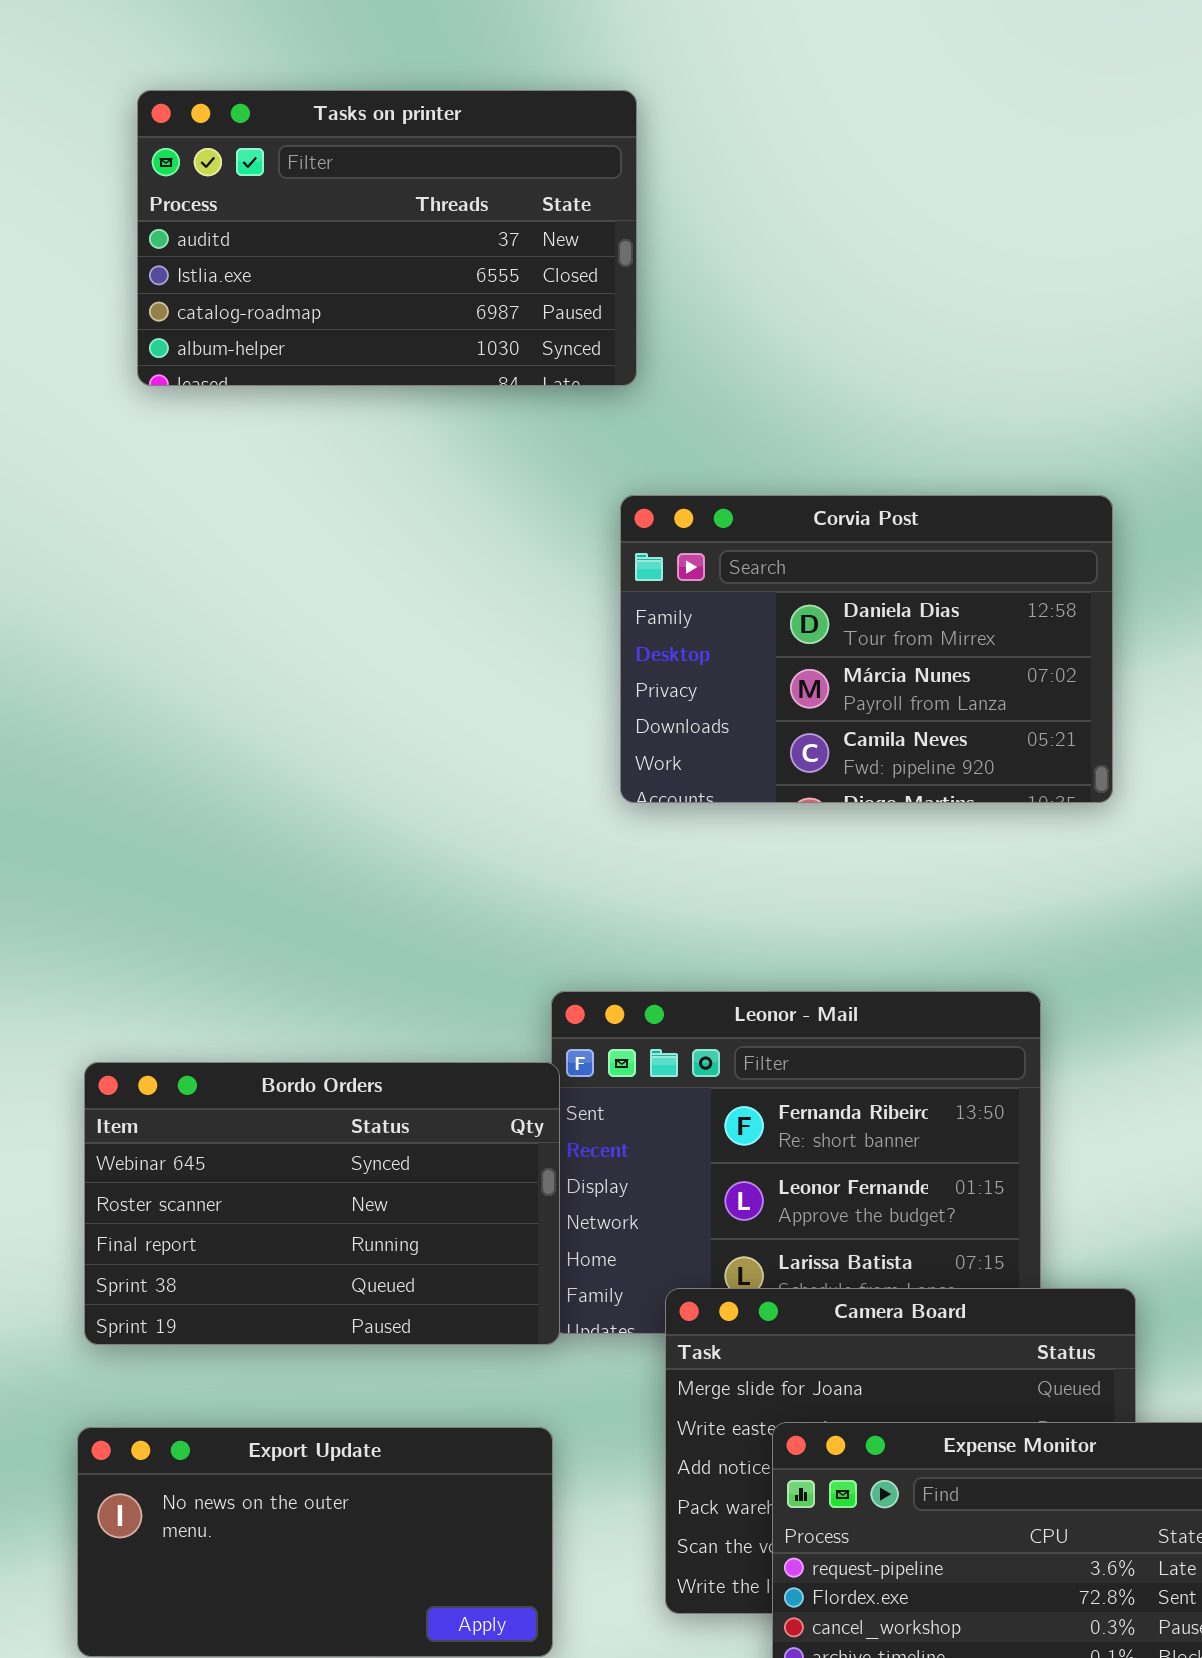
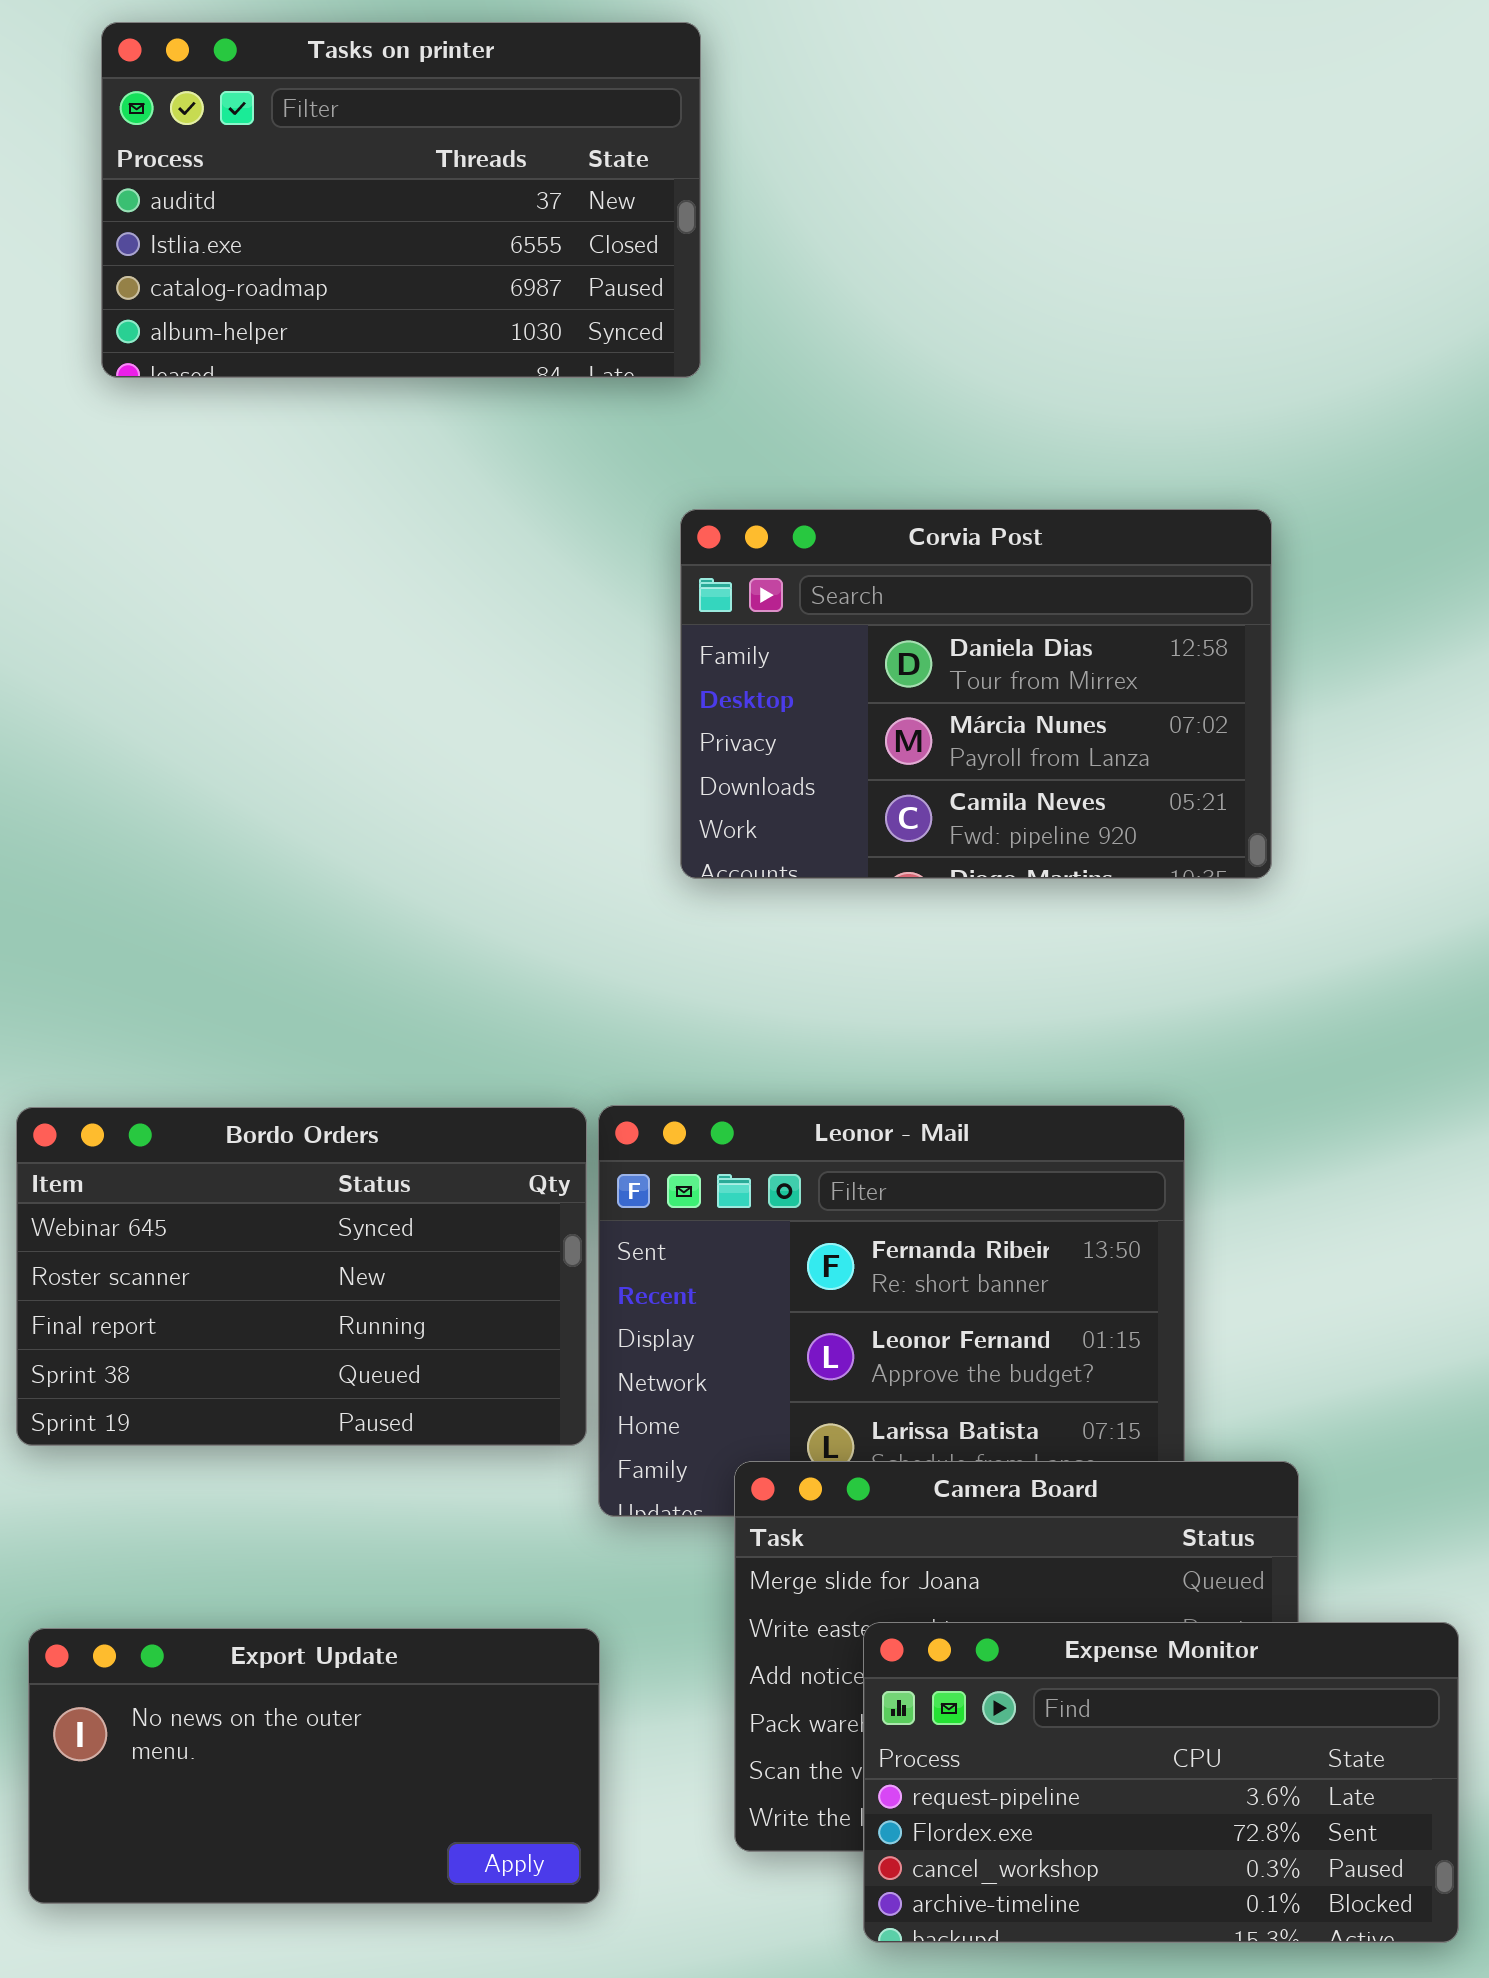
Bordo Orders: [84,1062,560,1345] -> [16,1107,587,1446], moved

